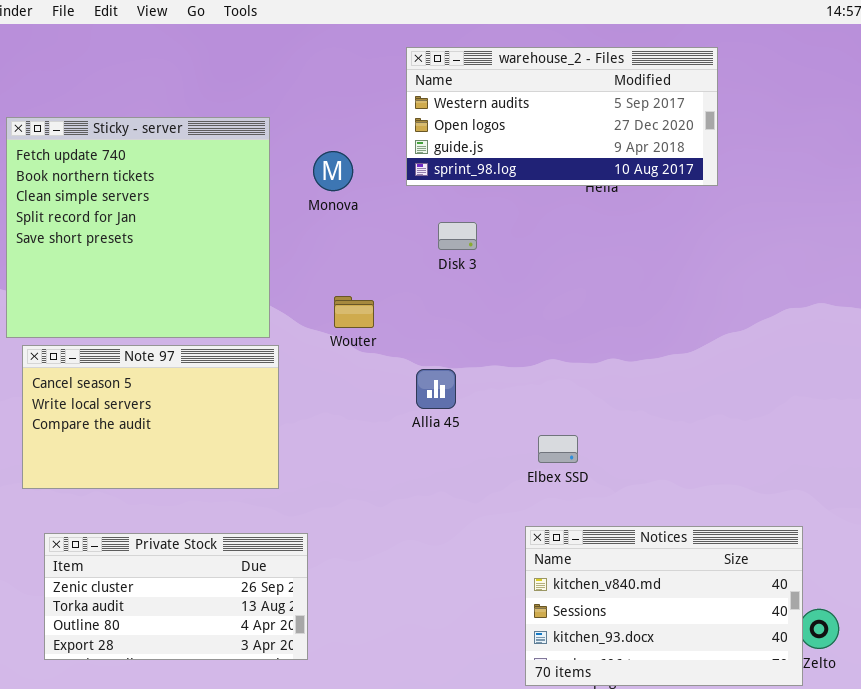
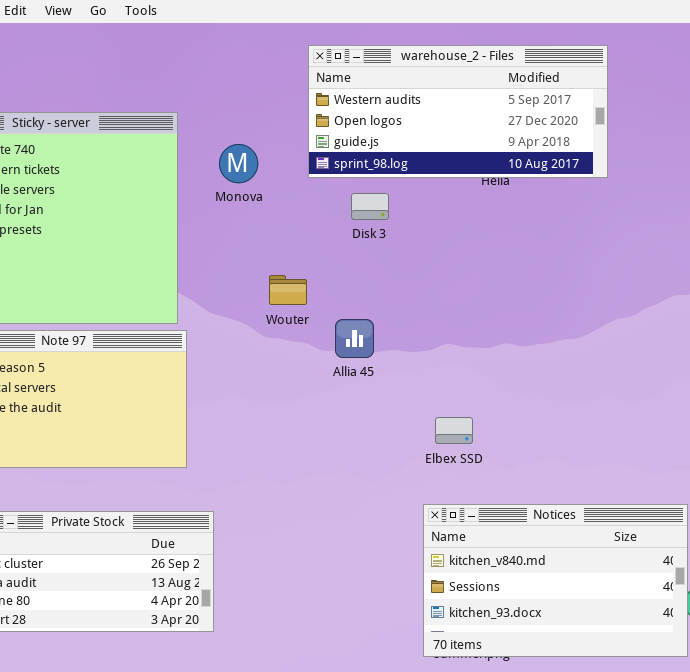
Disk 3: [438,222,477,250] -> [351,193,389,220], moved
Wouter: [334,296,374,328] -> [269,275,307,305], moved
Allia 45: [416,369,456,409] -> [335,319,374,358], moved

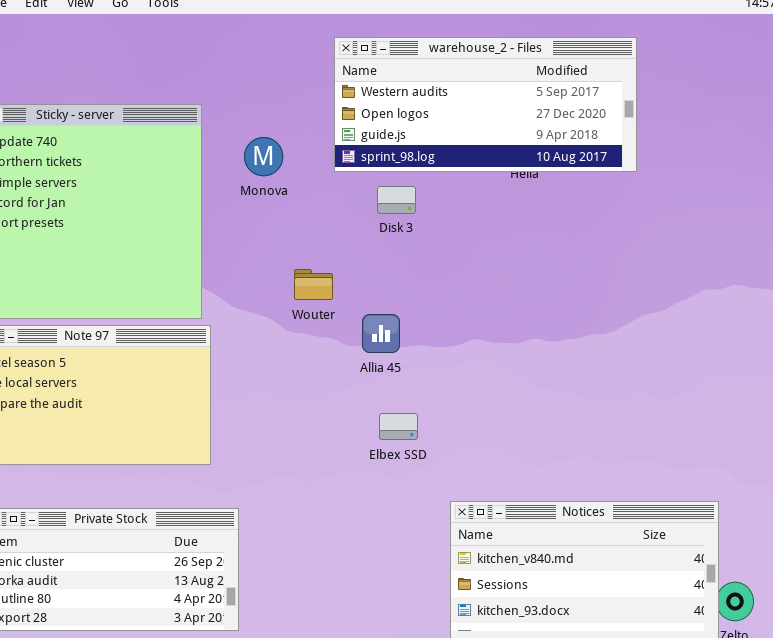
Elbex SSD: [435,417,473,444] -> [379,413,418,440], moved

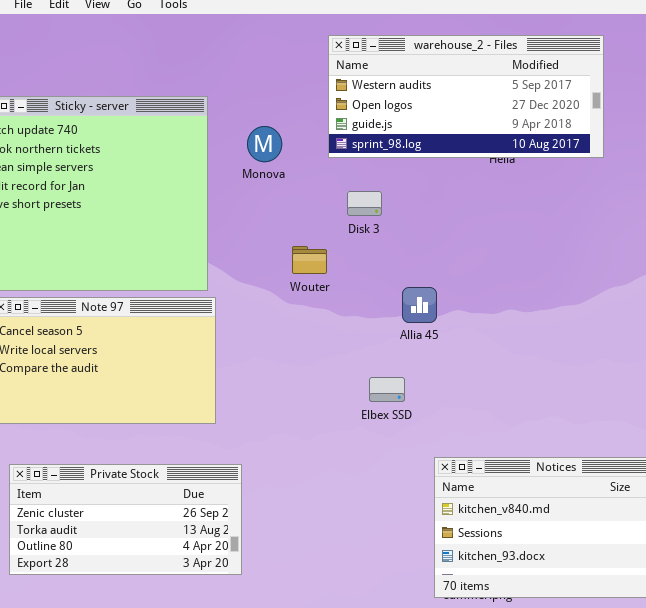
Disk 3: [377,186,416,214] -> [347,191,382,216], moved
Allia 45: [362,314,400,353] -> [402,287,437,323], moved

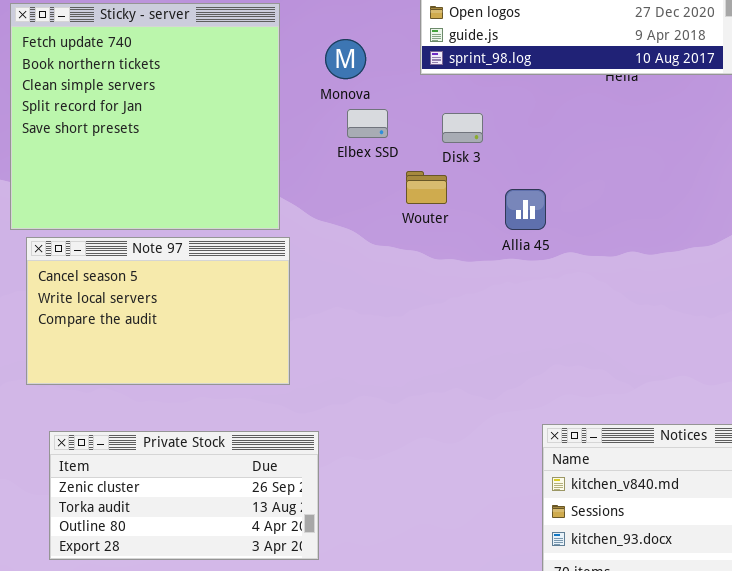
Wouter: [292,246,327,274] -> [406,171,447,204], moved
Allia 45: [402,287,437,323] -> [505,189,546,230], moved
Elbex SSD: [369,377,405,402] -> [347,109,388,138], moved

